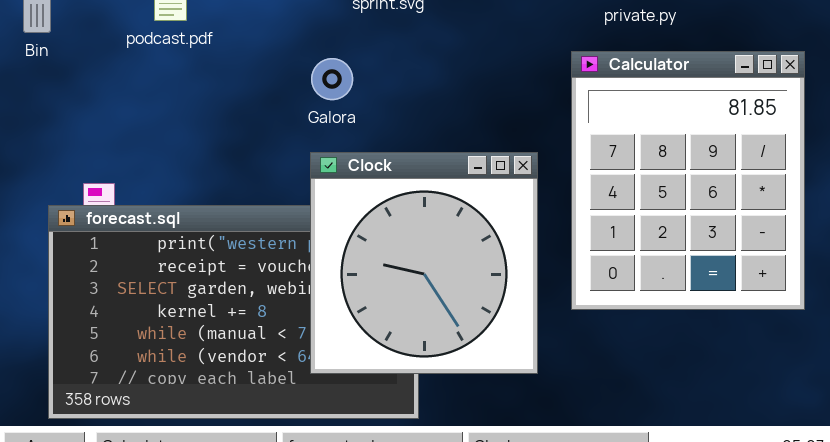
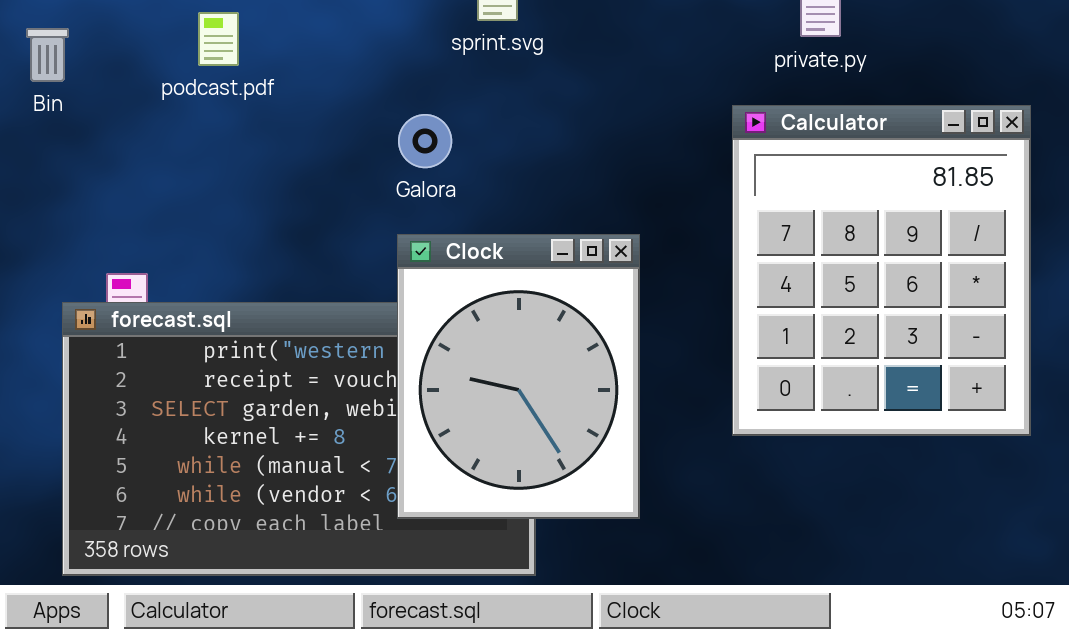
Clock: [310,152,538,374] -> [397,234,640,519], resized

